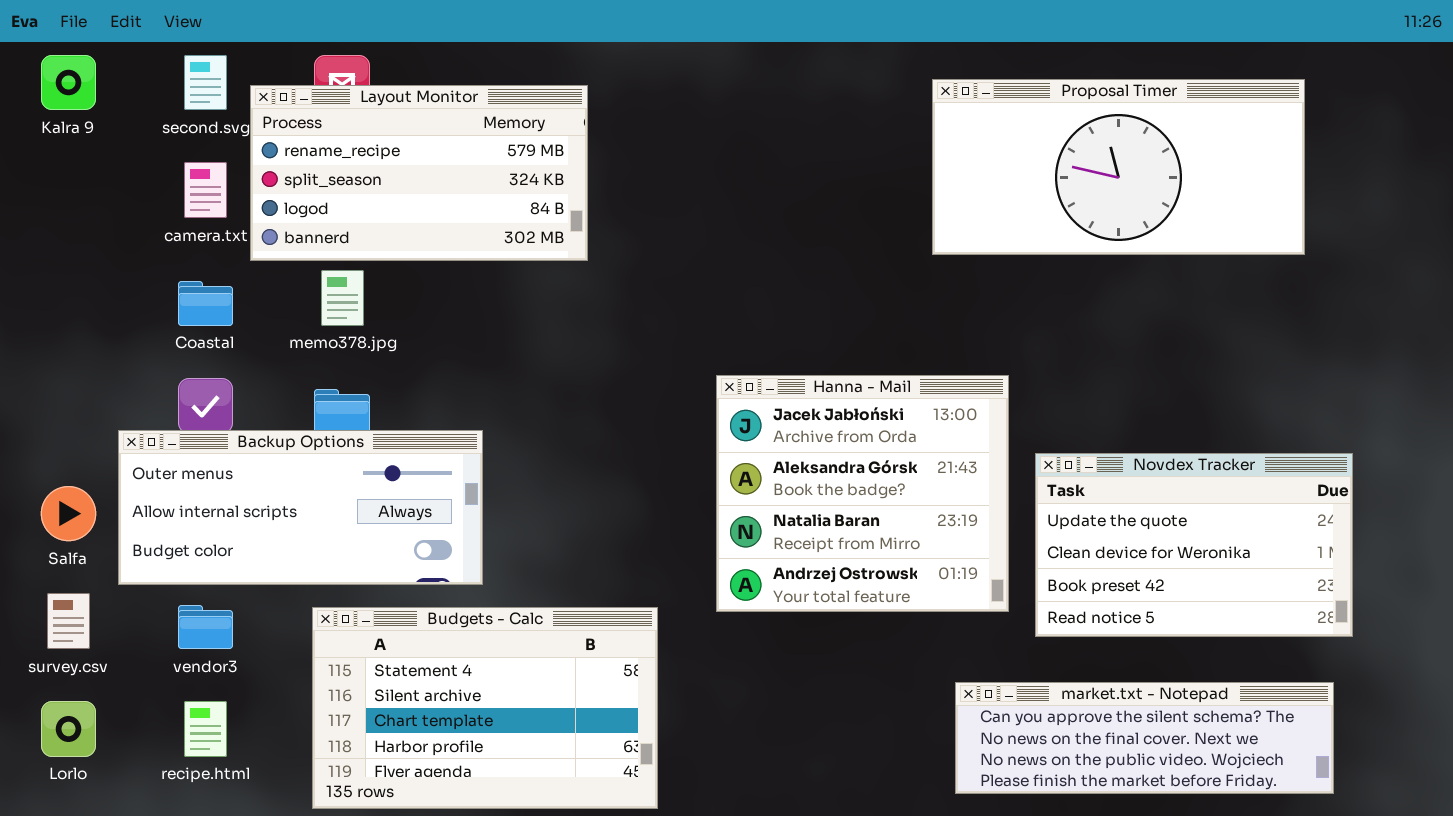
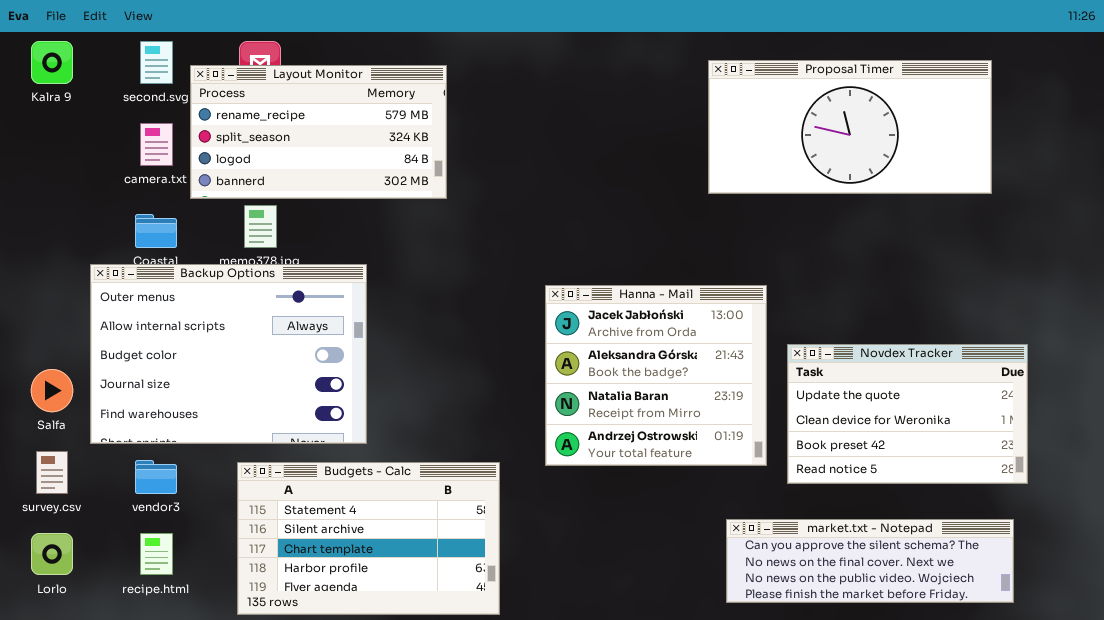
Backup Options: [118,430,483,585] -> [90,264,367,444], resized

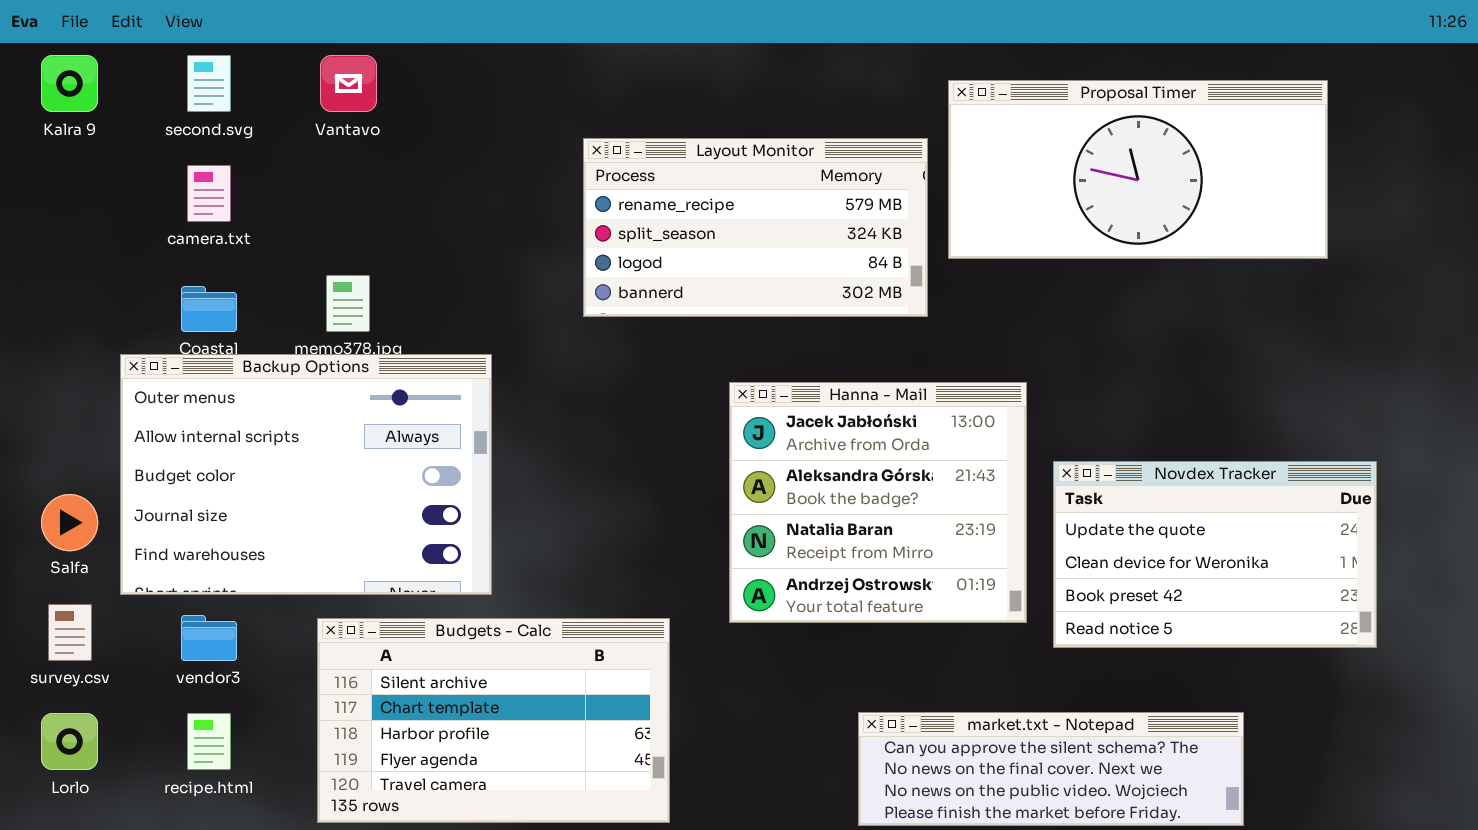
Layout Monitor: [190,65,447,199] -> [583,138,928,317], moved
Budgets - Calc: [237,462,500,615] -> [317,618,670,823], scrolled down 1 row
market.txt - Notepad: [726,519,1014,603] -> [858,712,1244,826], moved

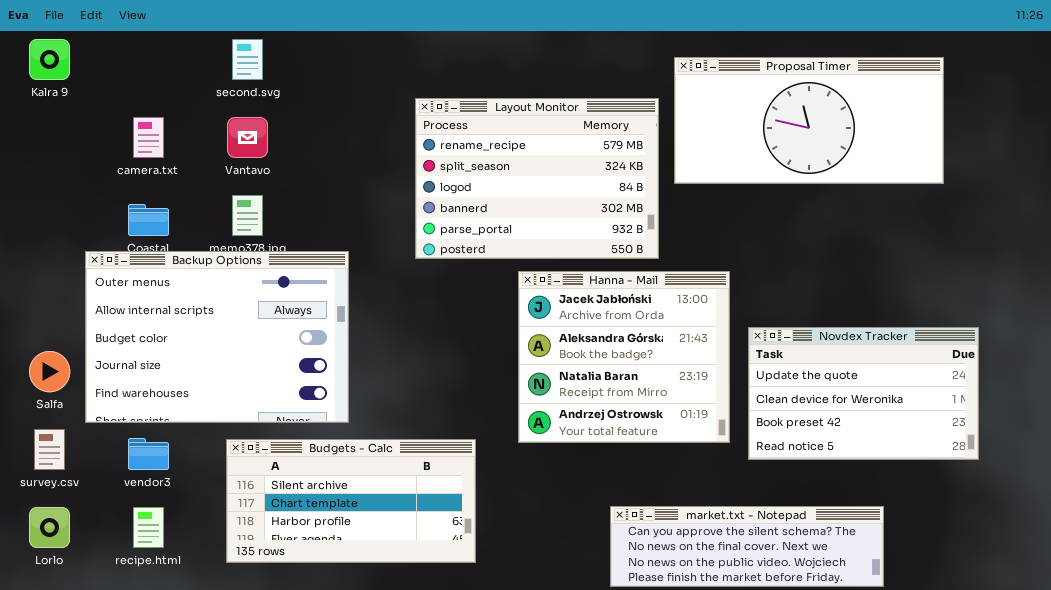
second.svg: [187,55,231,112] -> [232,39,263,80], moved
Vantavo: [320,55,377,112] -> [227,117,268,158], moved
Layout Monitor: [583,138,928,317] -> [415,98,659,259], resized
Budgets - Calc: [317,618,670,823] -> [226,439,476,563], resized

